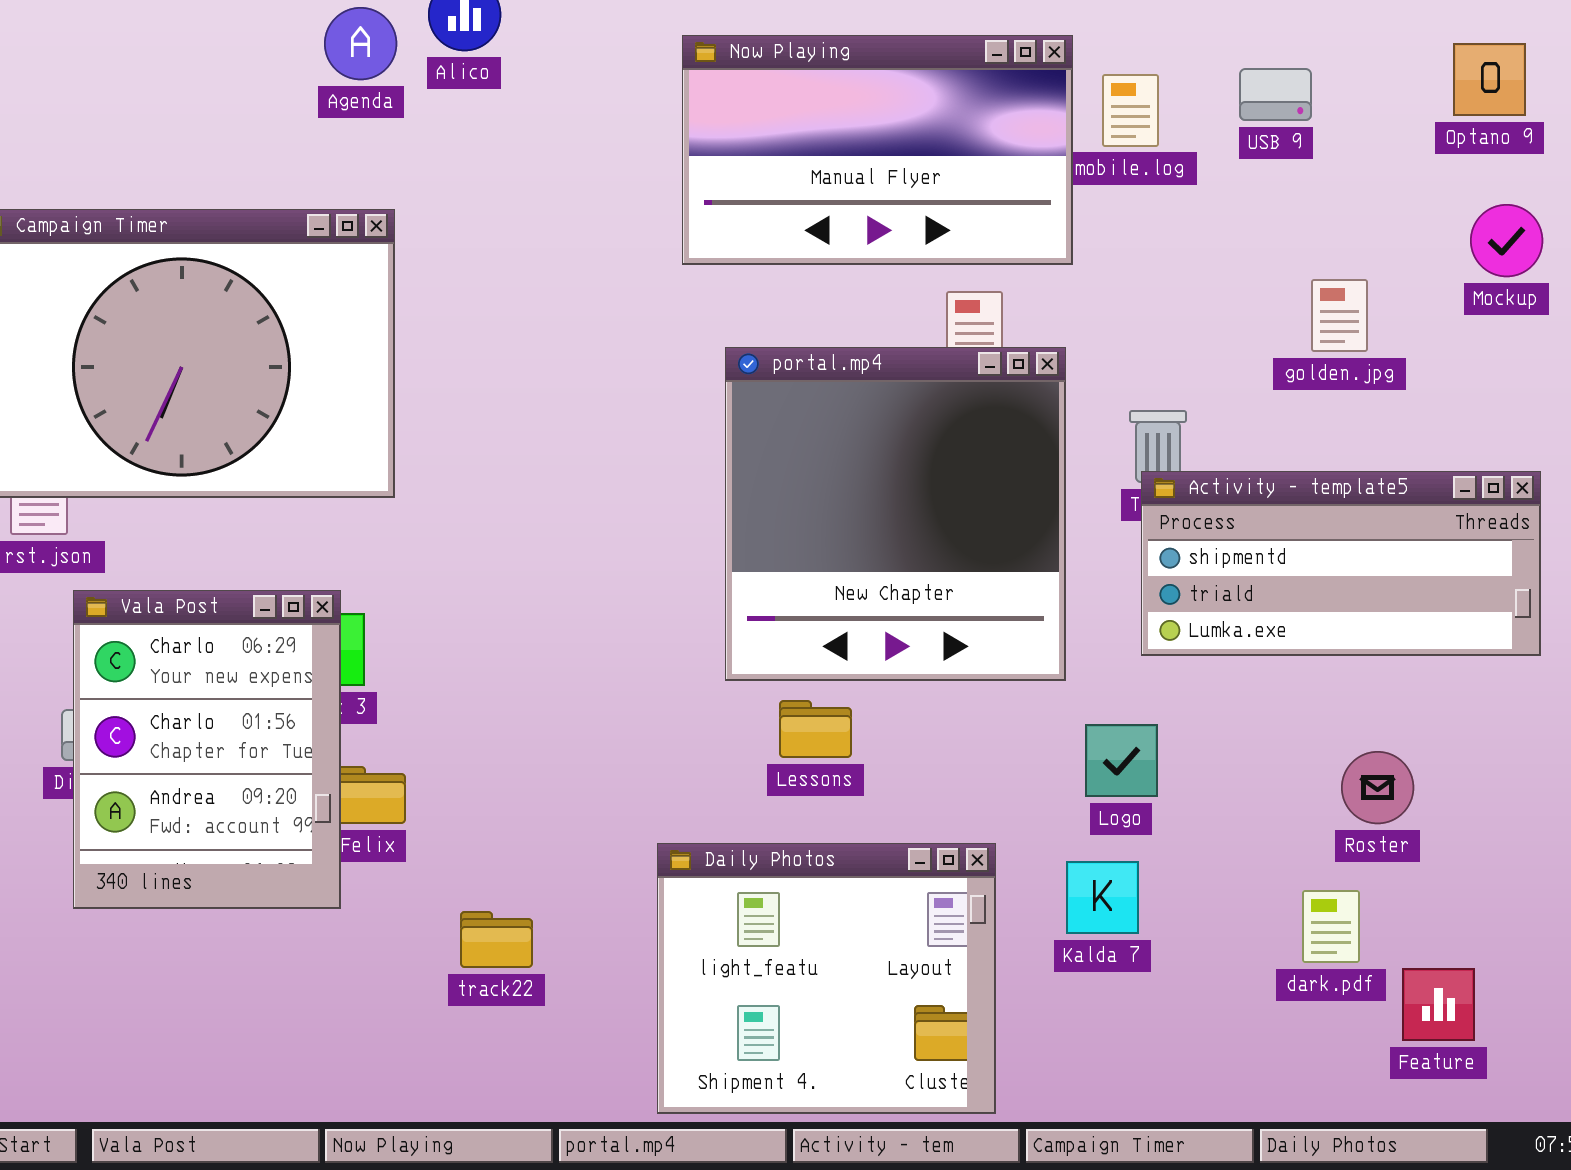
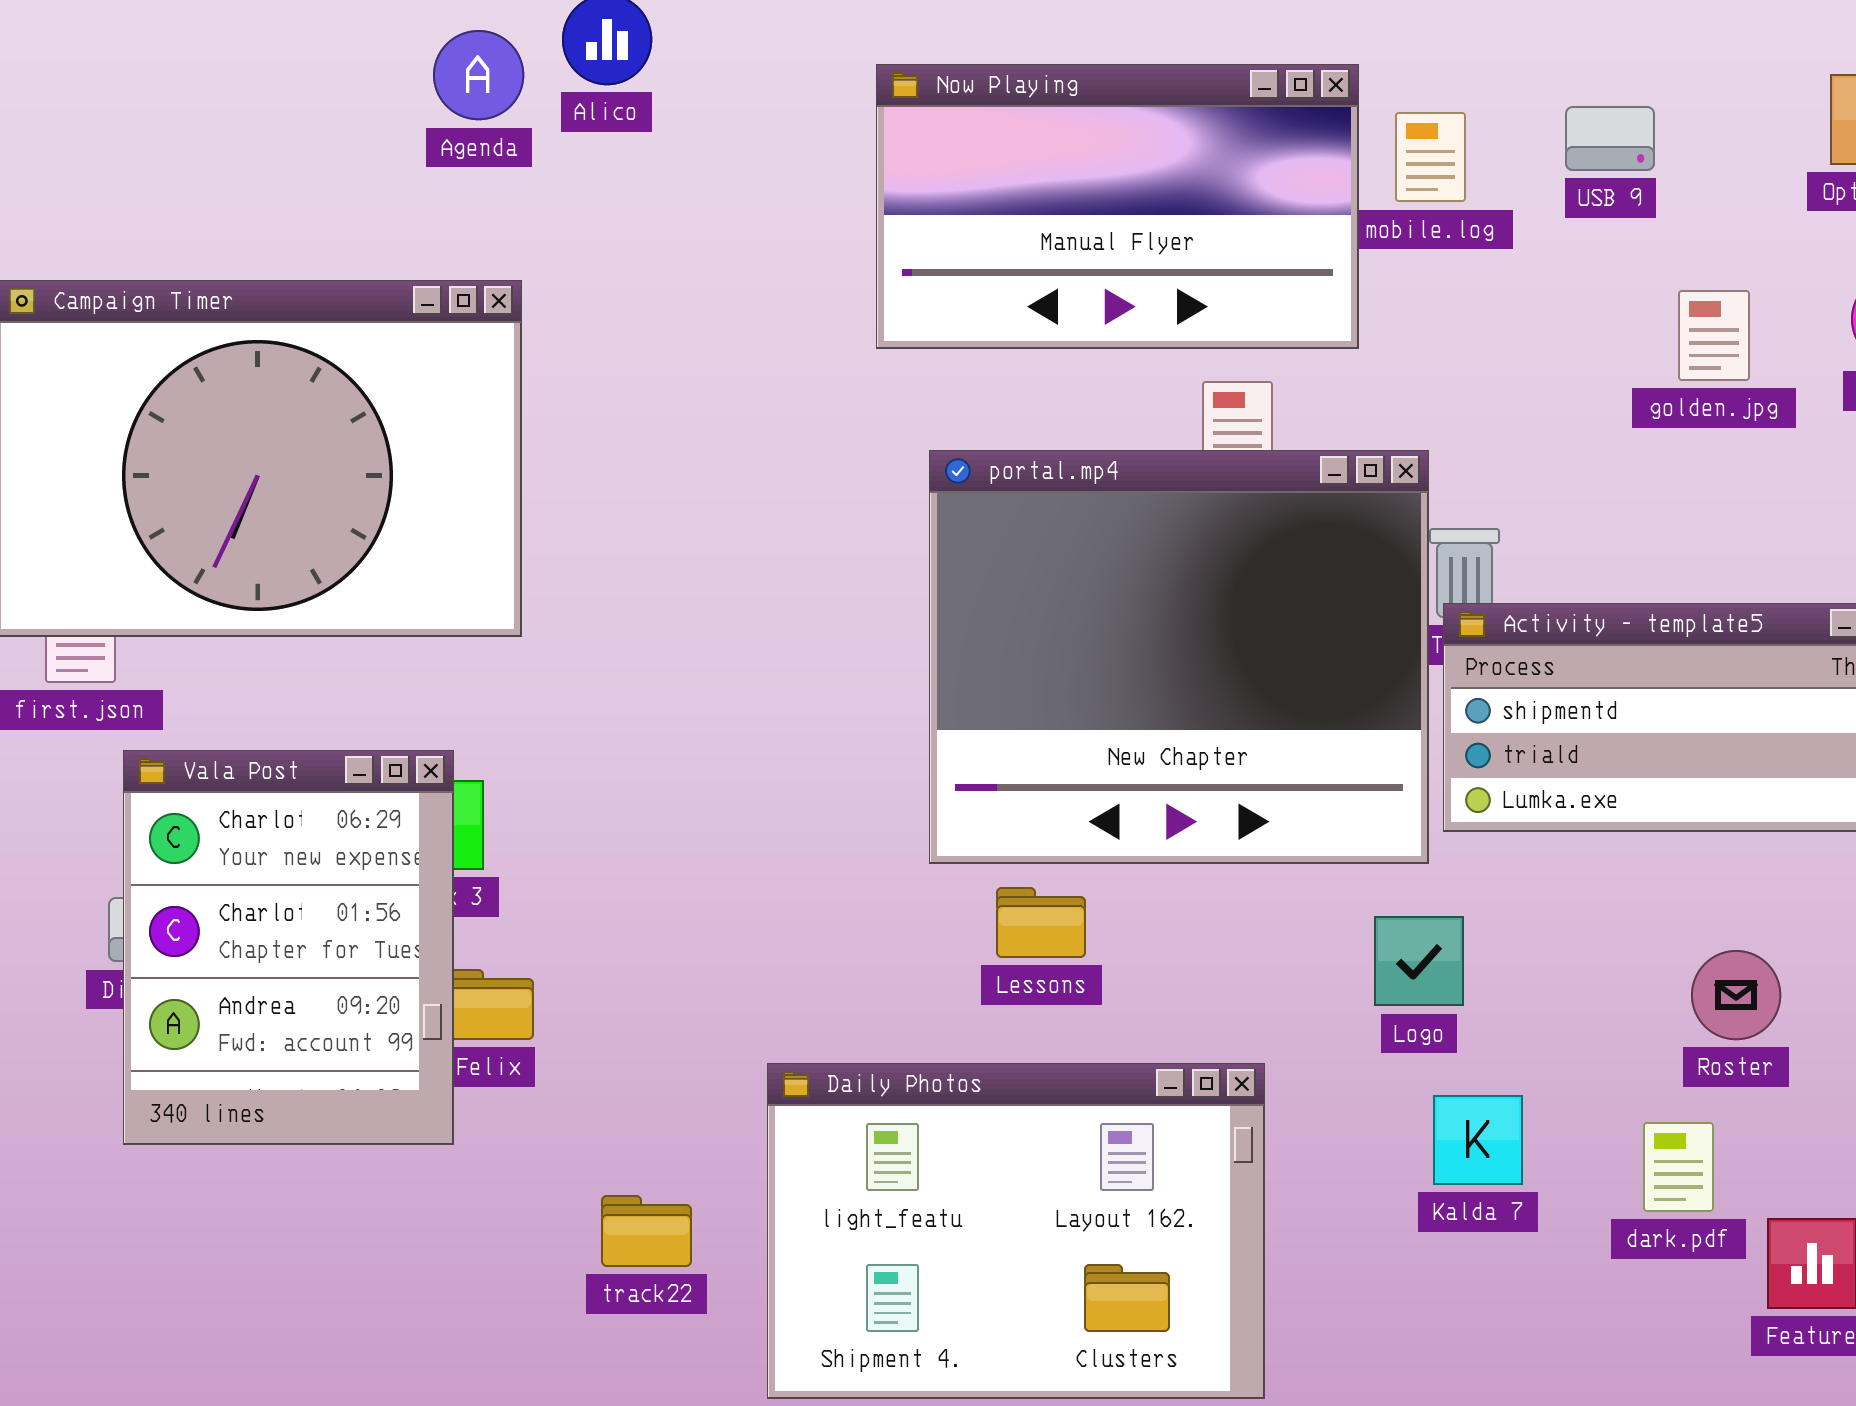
golden.jpg: [1311,279,1368,352] -> [1678,290,1750,381], moved
portal.mp4: [725,347,1066,681] -> [929,450,1429,864], resized
Daily Photos: [657,843,996,1114] -> [767,1063,1265,1399], resized
Kalda 7: [1066,861,1139,934] -> [1433,1095,1523,1185], moved
track22: [460,911,533,968] -> [601,1195,692,1267], moved

